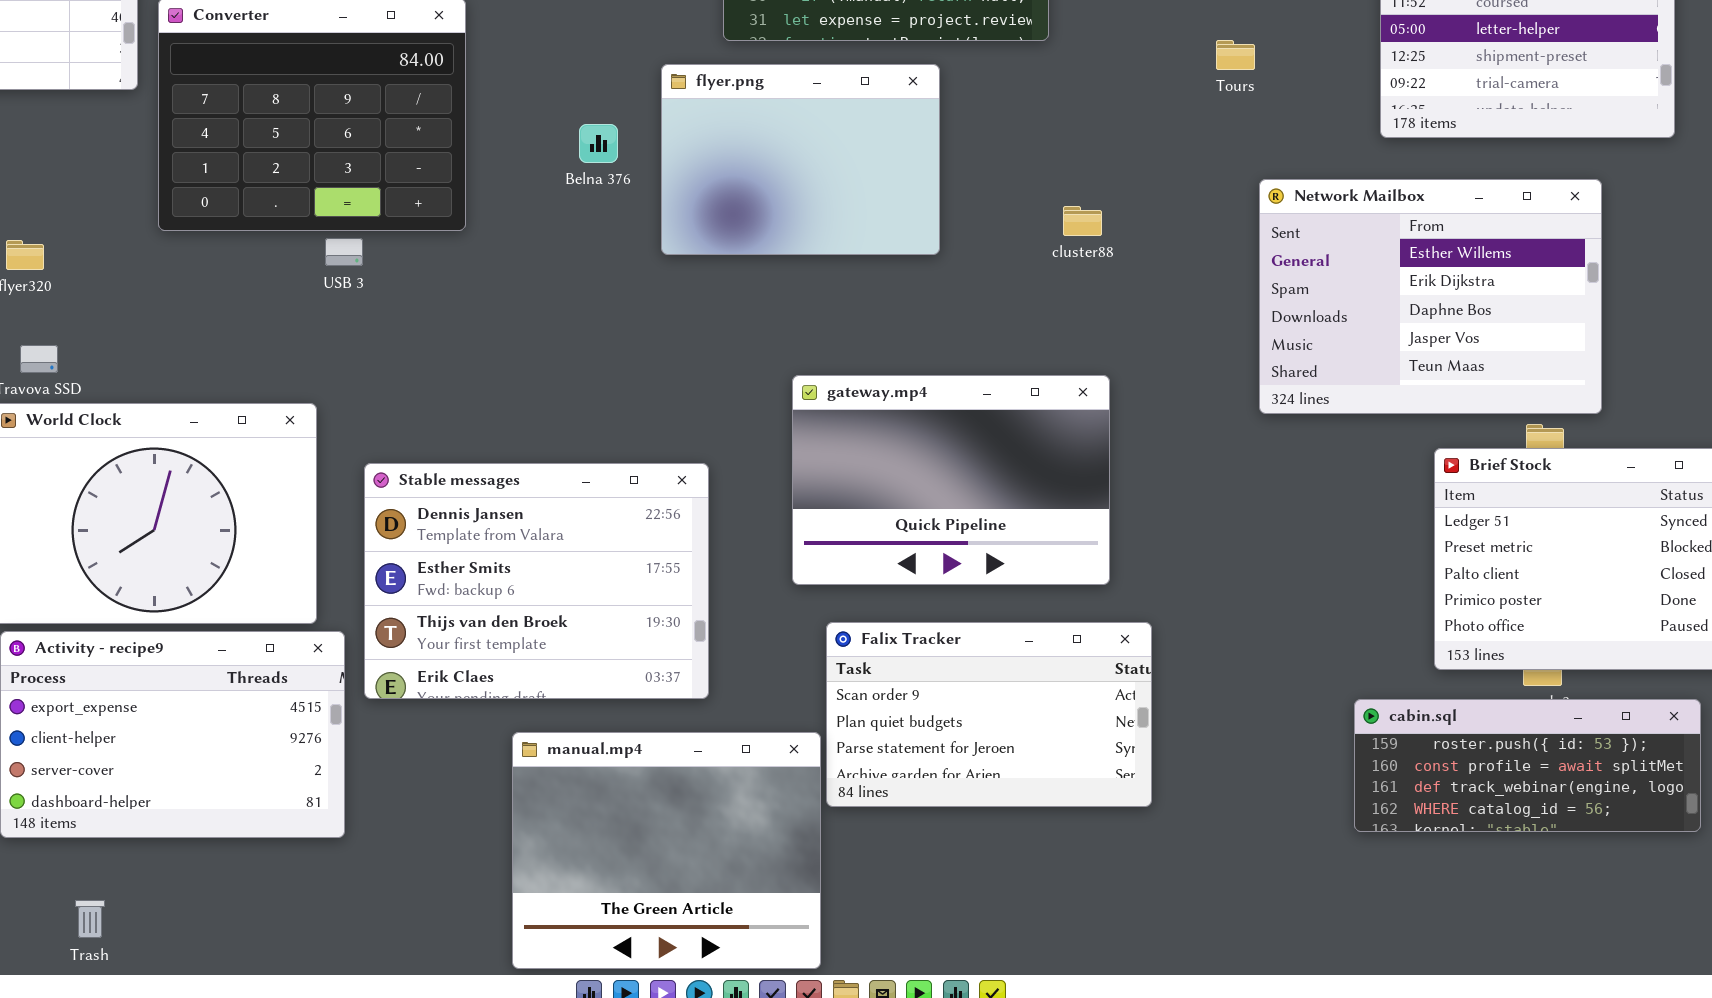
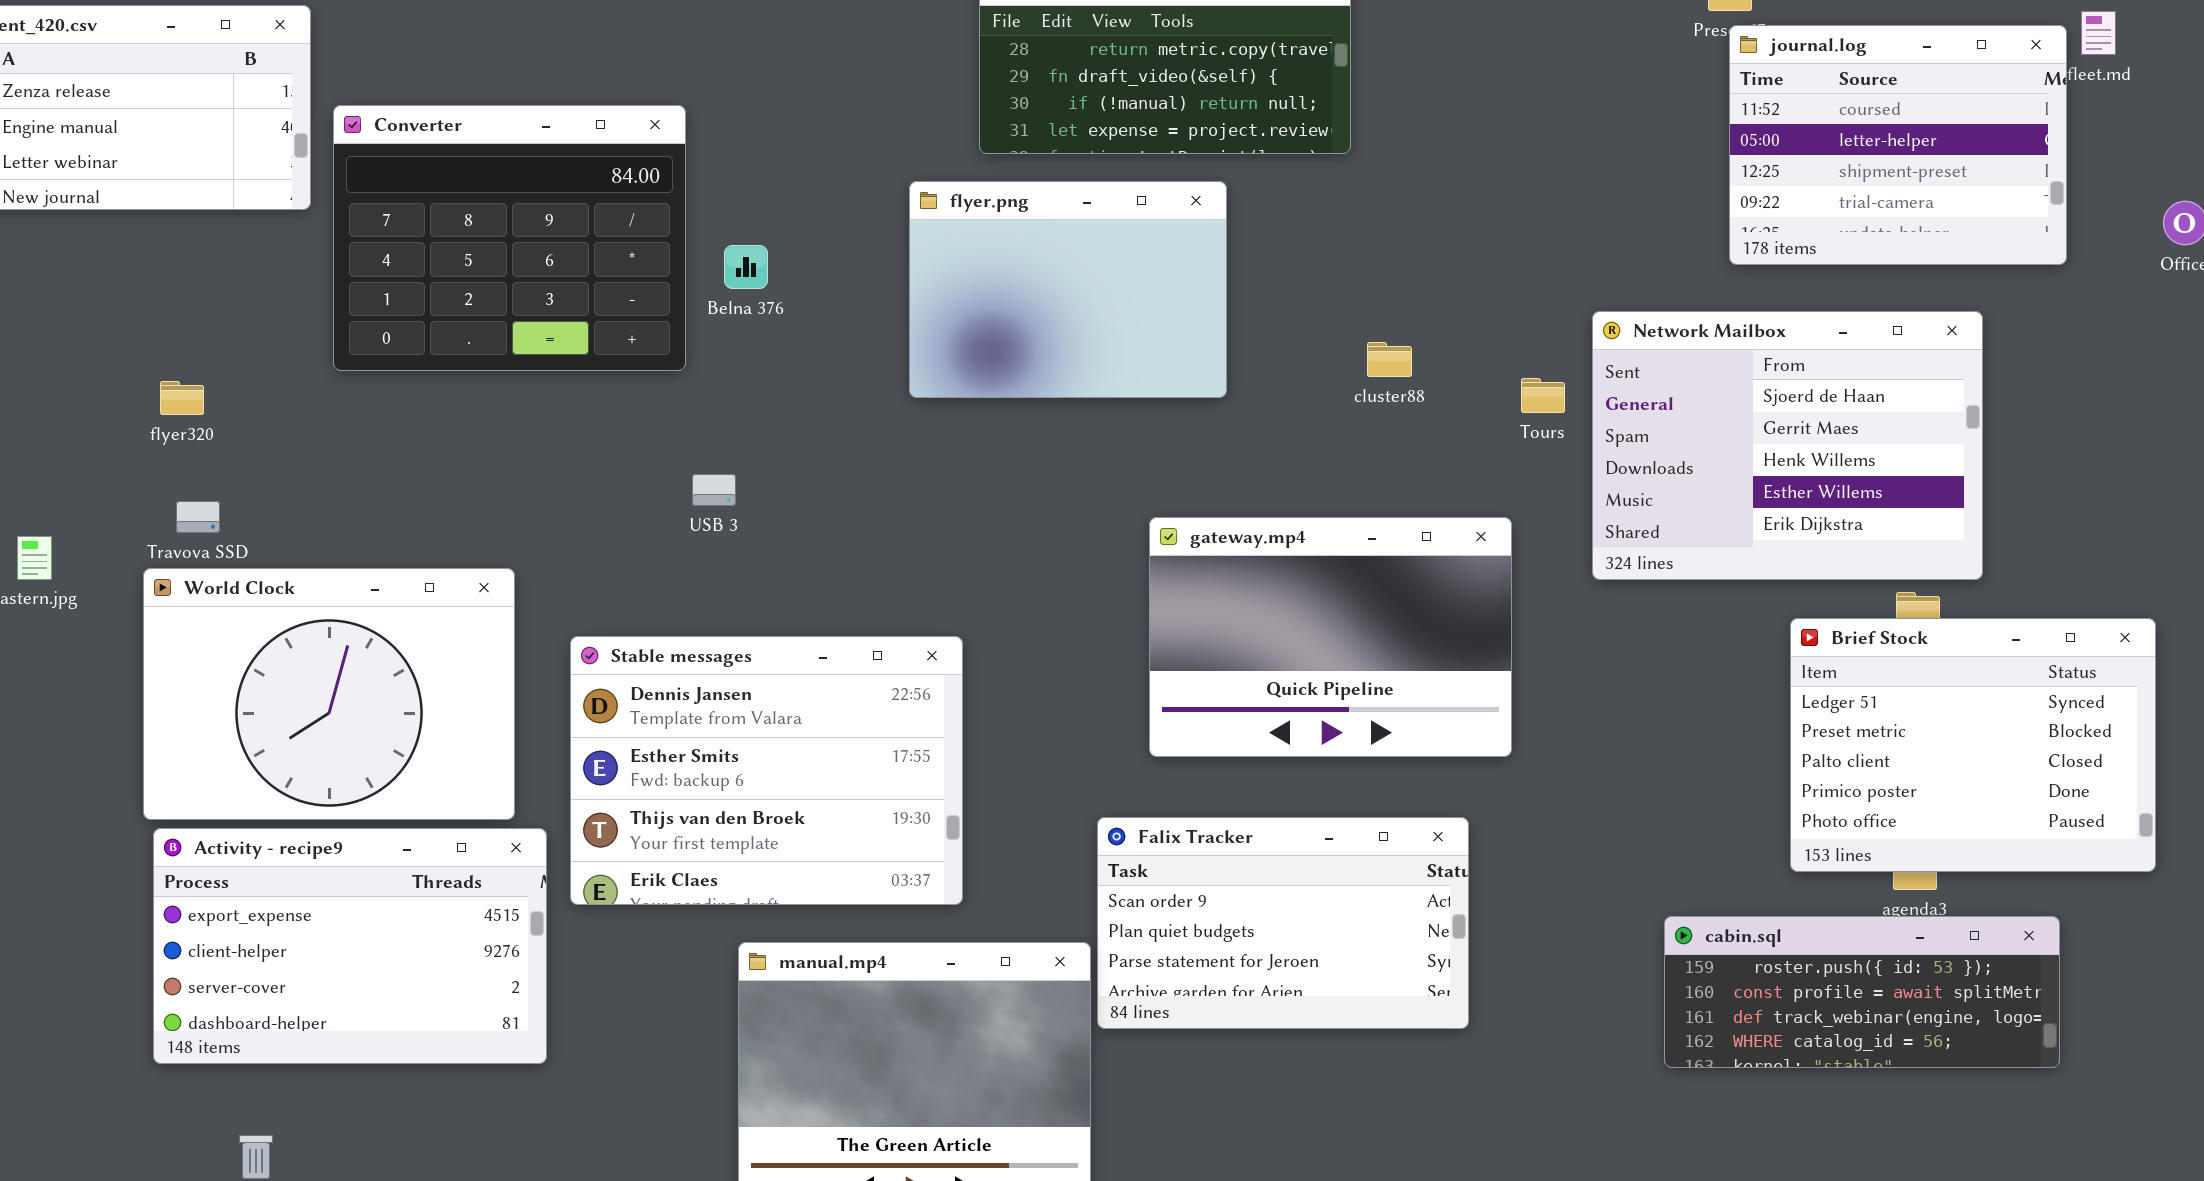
Tours: [1216,40,1255,70] -> [1521,378,1565,413], moved
Belna 376: [579,124,618,163] -> [724,245,768,289], moved
Network Mailbox: [1259,179,1602,414] -> [1592,311,1983,580], scrolled up 3 rows
USB 3: [325,238,363,266] -> [692,474,736,506], moved
gateway.mp4: [792,375,1110,585] -> [1149,517,1512,757], moved
cabin.sql: [1354,699,1701,832] -> [1664,916,2060,1068], moved

